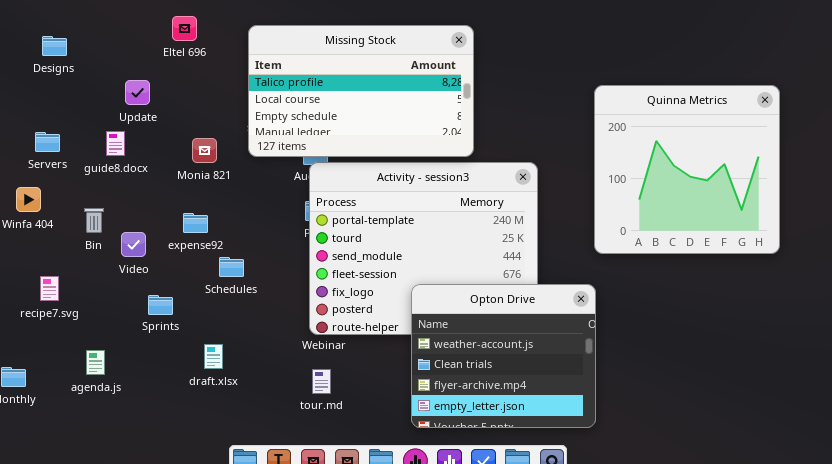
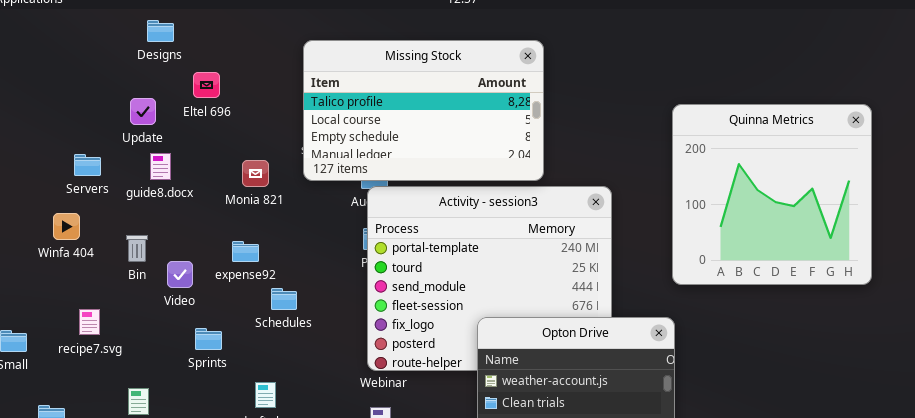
Eltel 696: [172,16,197,41] -> [193,72,220,98], moved
Designs: [42,36,67,56] -> [147,20,174,42], moved
Update: [125,80,150,105] -> [130,98,156,125], moved

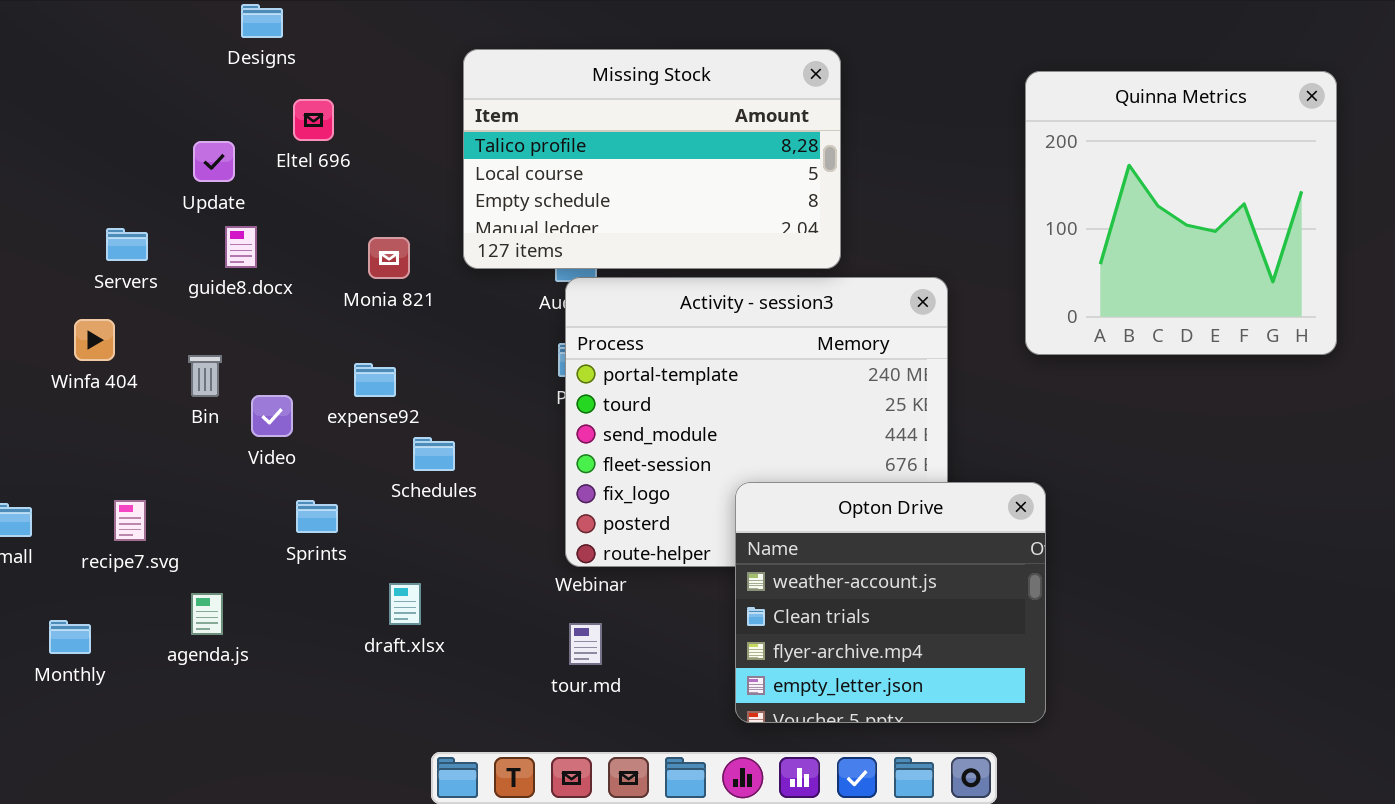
Designs: [147,20,174,42] -> [241,4,283,38], moved
Quinna Metrics: [672,104,872,285] -> [1025,71,1337,355], moved
recipe7.svg: [79,309,100,335] -> [114,500,146,541], moved

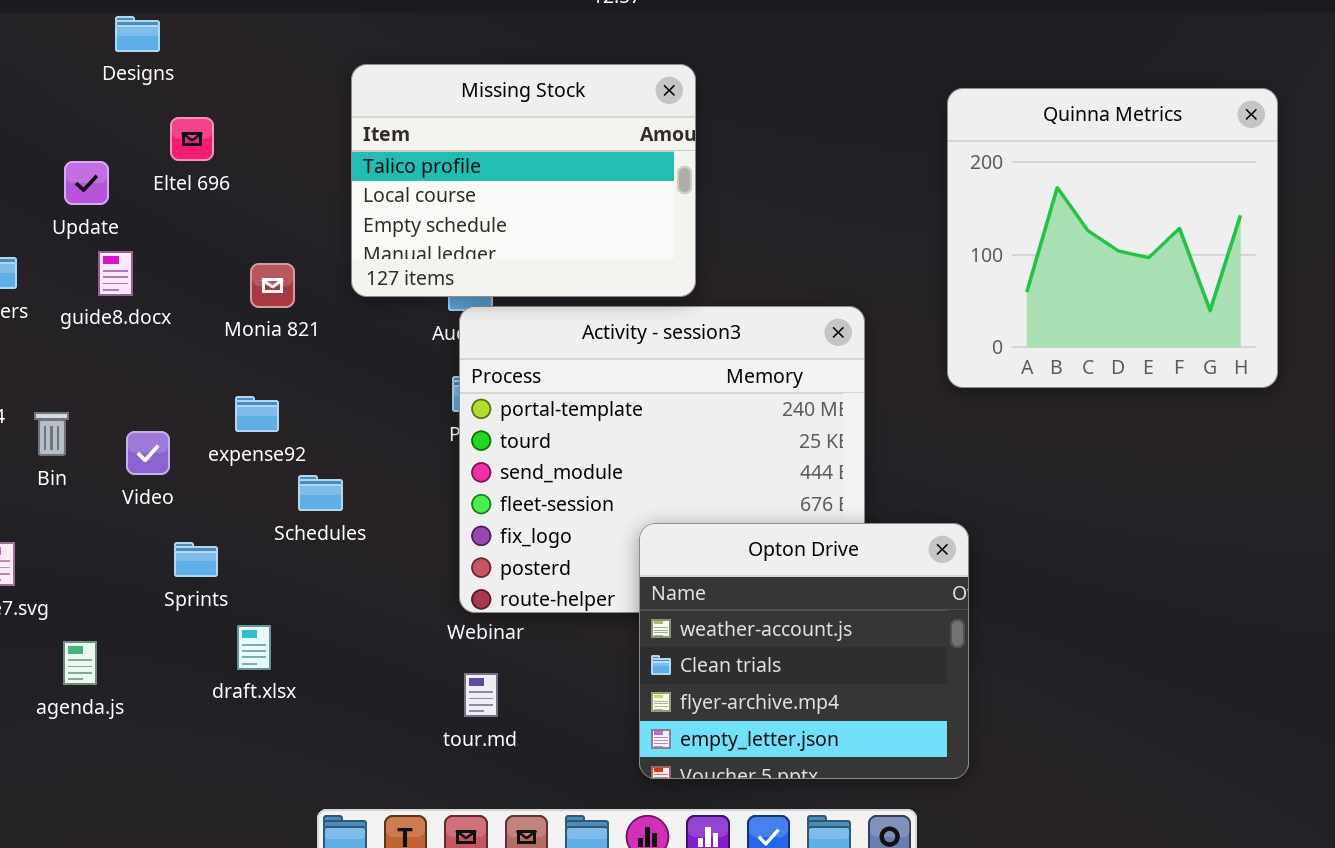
Missing Stock: [463,49,841,269] -> [351,64,696,297], resized
Bin: [188,355,222,397] -> [34,412,69,456], moved
draft.xlsx: [389,583,421,625] -> [237,625,271,670], moved

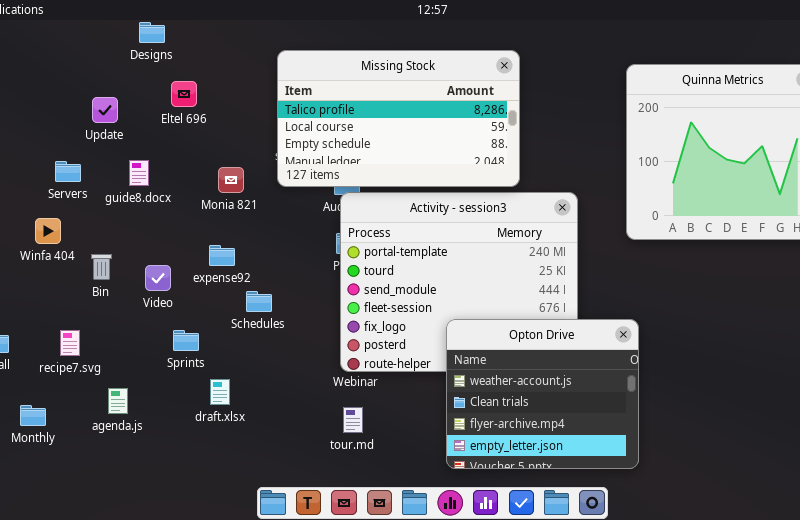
Missing Stock: [351,64,696,297] -> [277,50,520,187], resized
Update: [64,161,109,205] -> [92,97,118,123], moved

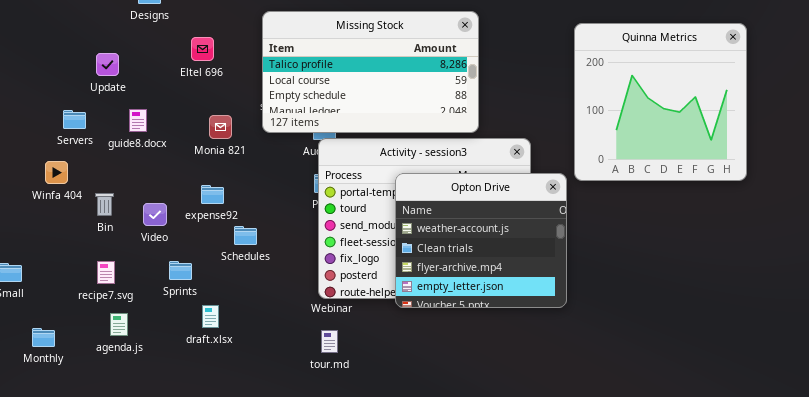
Eltel 696: [171,81,197,107] -> [191,37,214,61], moved
Opton Drive: [446,319,639,469] -> [395,173,567,308], moved
recipe7.svg: [60,330,80,356] -> [97,261,115,284], moved

